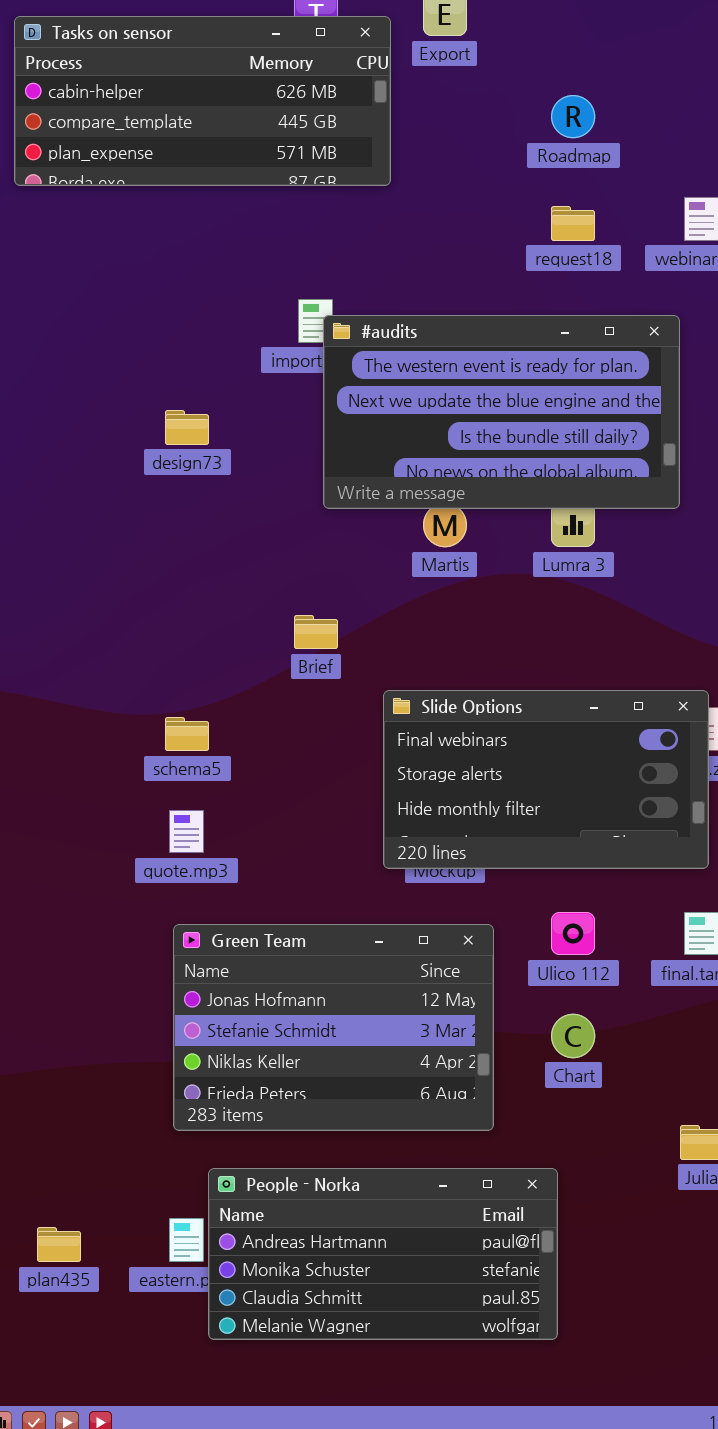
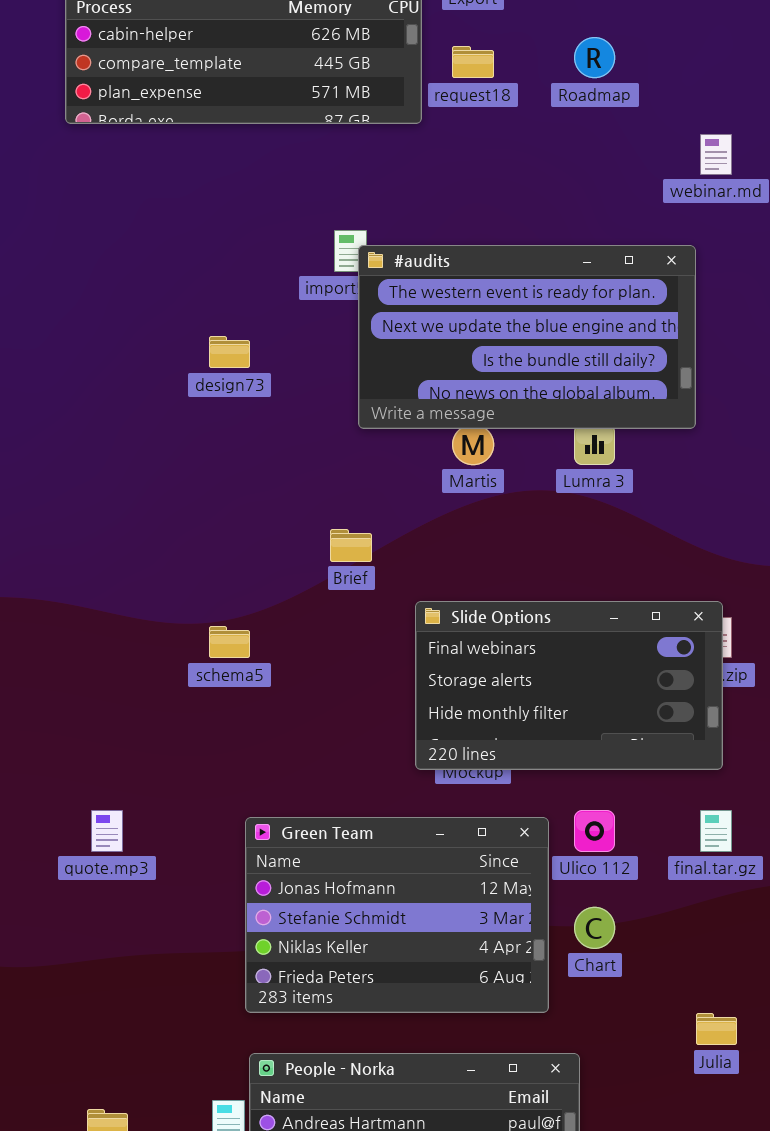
request18: [551,206,595,241] -> [452,46,494,78], moved
quote.mp3: [169,810,204,853] -> [91,810,123,852], moved
Green Team: [173,924,494,1131] -> [245,817,549,1013], moved

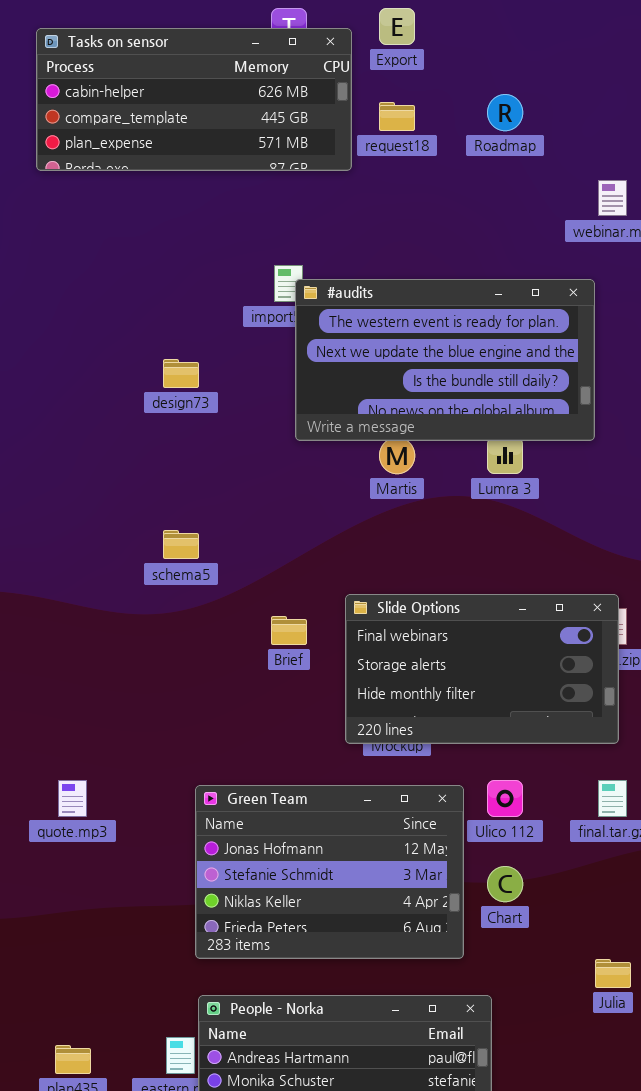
Brief: [330,529,372,562] -> [271,616,307,645], moved
schema5: [209,626,250,658] -> [163,530,199,559], moved

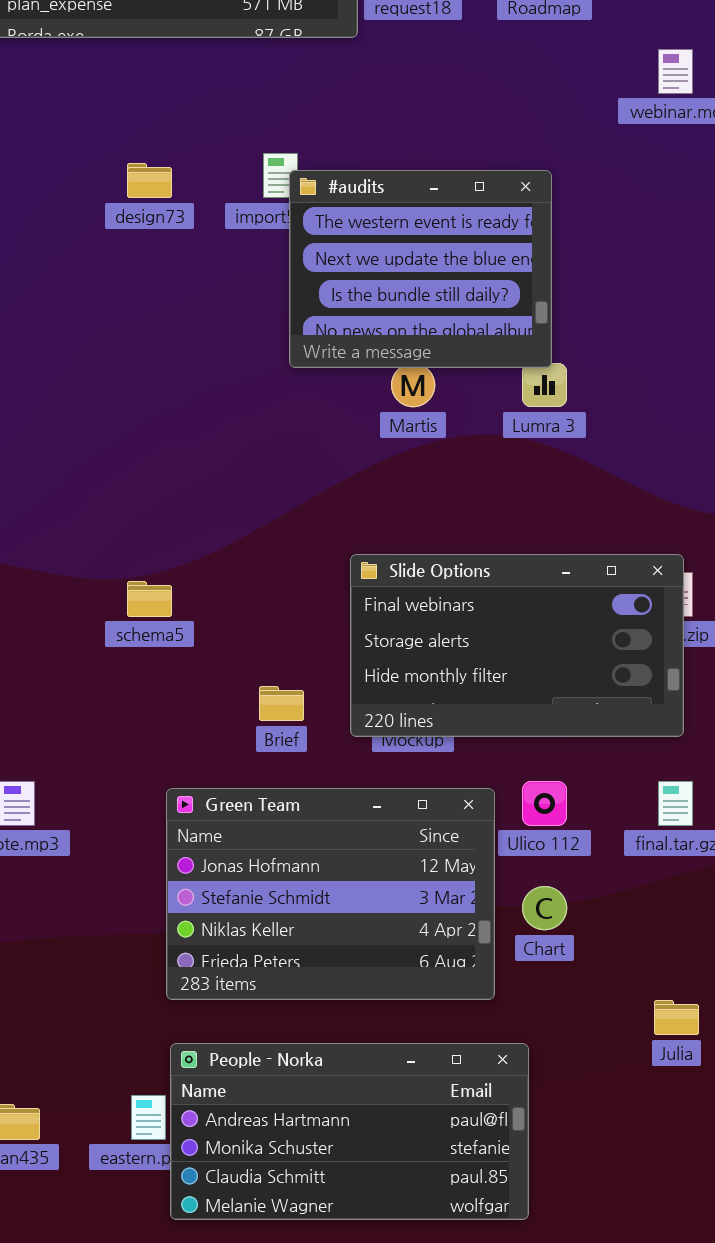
#audits: [295,279,595,441] -> [289,170,552,368], resized
design73: [163,359,199,388] -> [127,163,172,198], moved
schema5: [163,530,199,559] -> [127,581,172,617], moved
Brief: [271,616,307,645] -> [259,686,304,721], moved

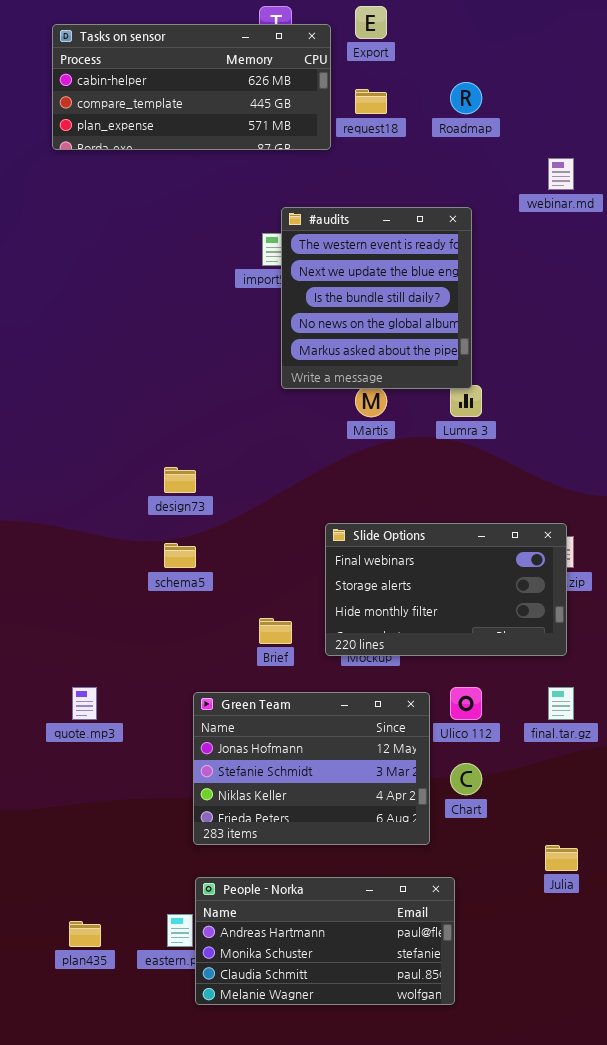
design73: [127,163,172,198] -> [164,467,196,493], moved
#audits: [289,170,552,368] -> [281,207,472,389], resized

